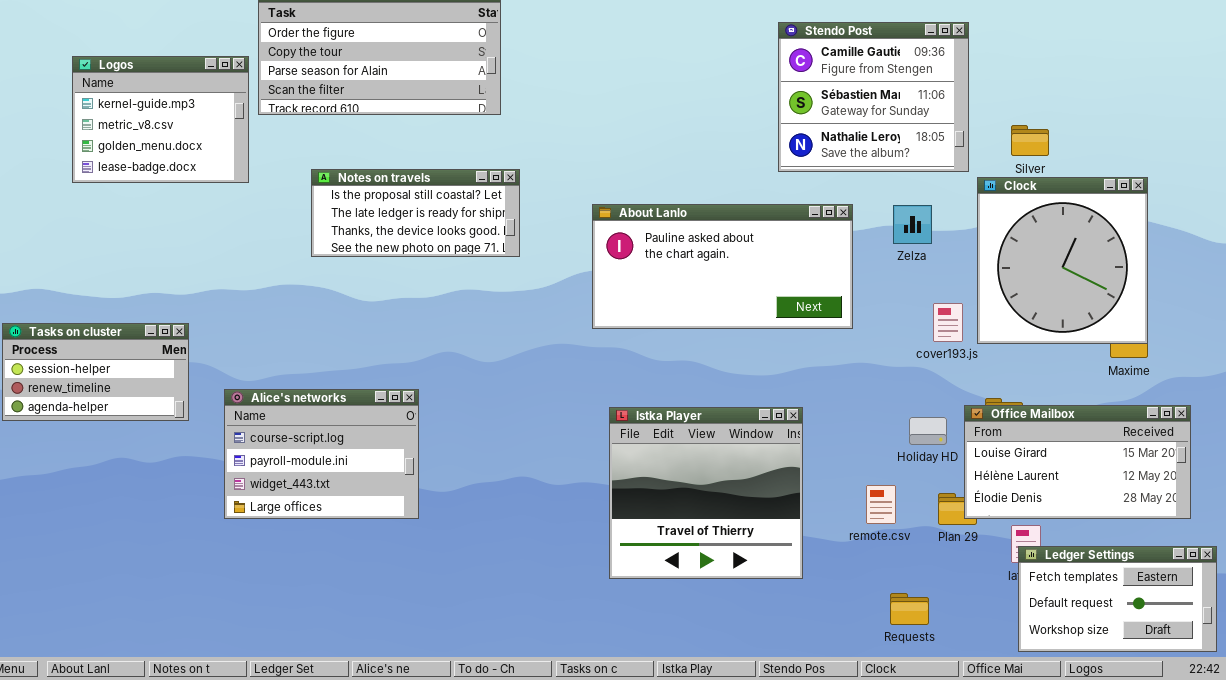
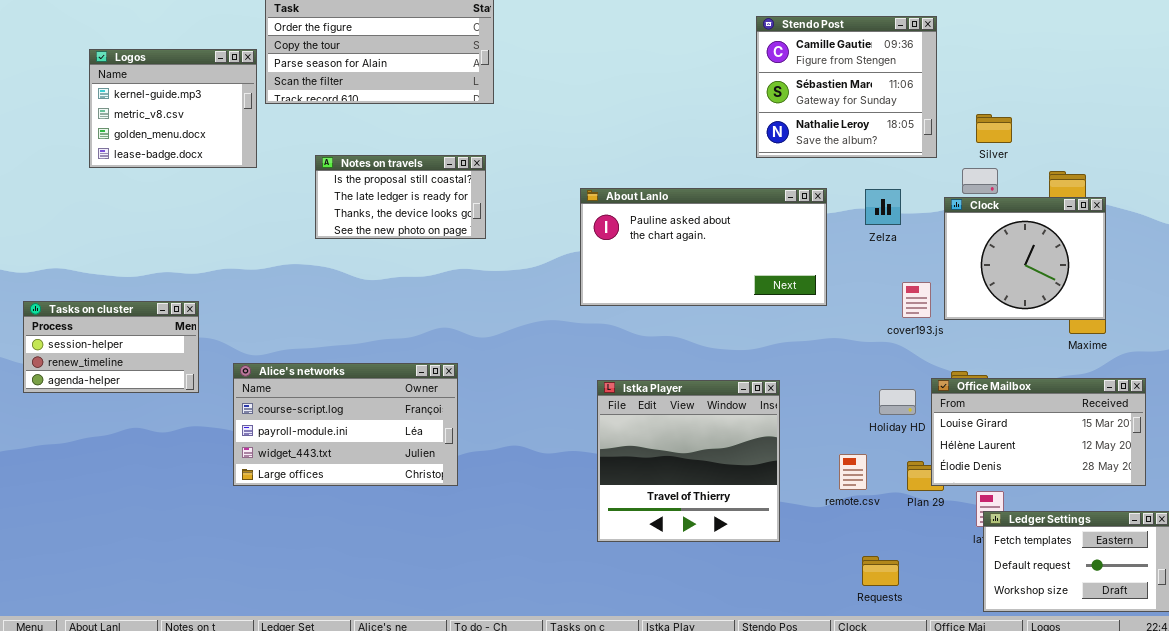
Notes on travels: [311,169,520,257] -> [315,155,486,239], resized
Clock: [977,177,1148,344] -> [944,197,1106,320], resized
Alice's networks: [224,389,419,519] -> [233,363,458,486], resized

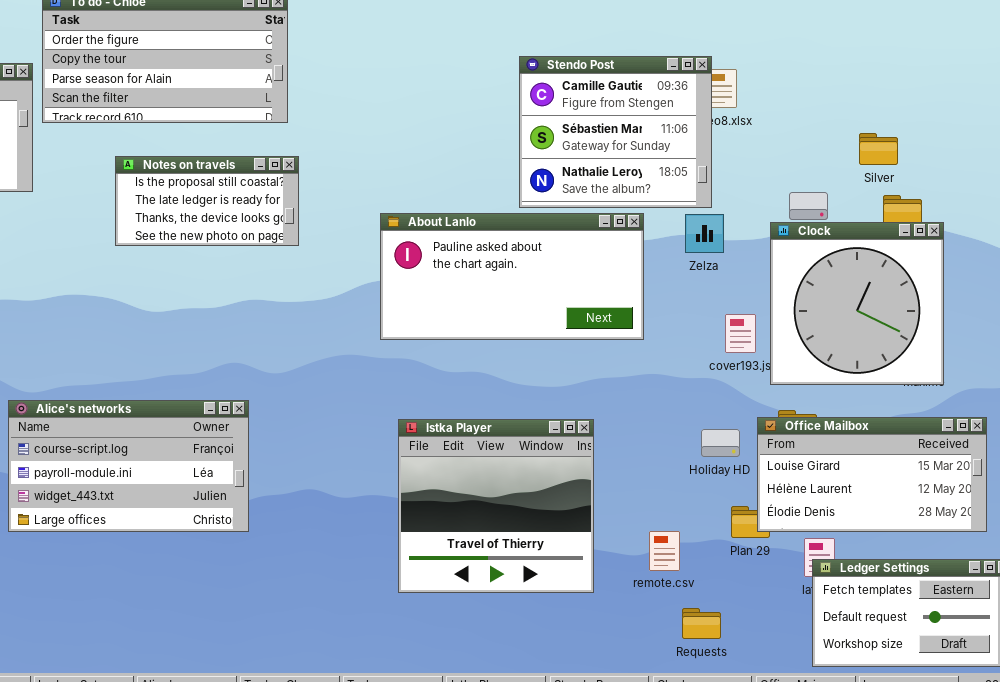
Stendo Post: [756,16,937,158] -> [519,56,712,208], moved
Silver: [976,114,1012,143] -> [859,133,898,165], moved
Notes on travels: [315,155,486,239] -> [115,156,299,246], moved
Clock: [944,197,1106,320] -> [770,222,944,385], resized
remote.csv: [839,454,867,490] -> [649,531,680,571], moved

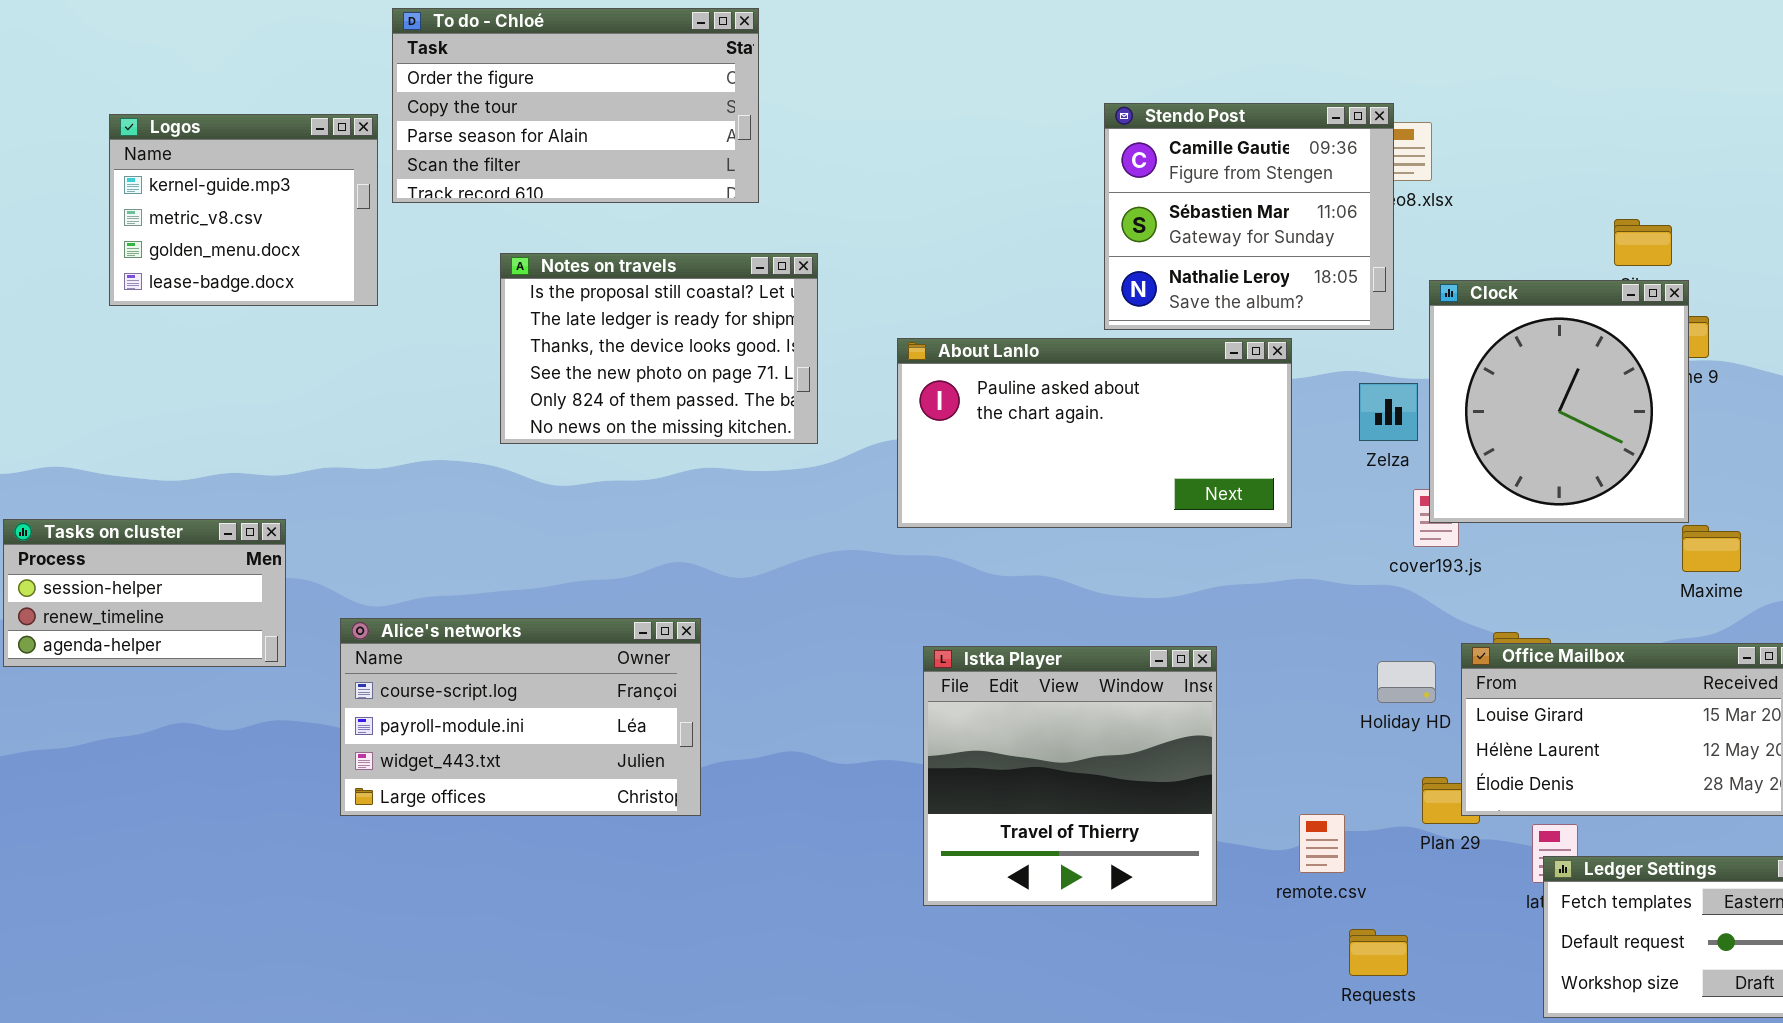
Notes on travels: [115,156,299,246] -> [500,253,818,444], resized
Zelza: [685,214,724,253] -> [1359,383,1418,441], moved
Clock: [770,222,944,385] -> [1429,280,1689,523], moved

